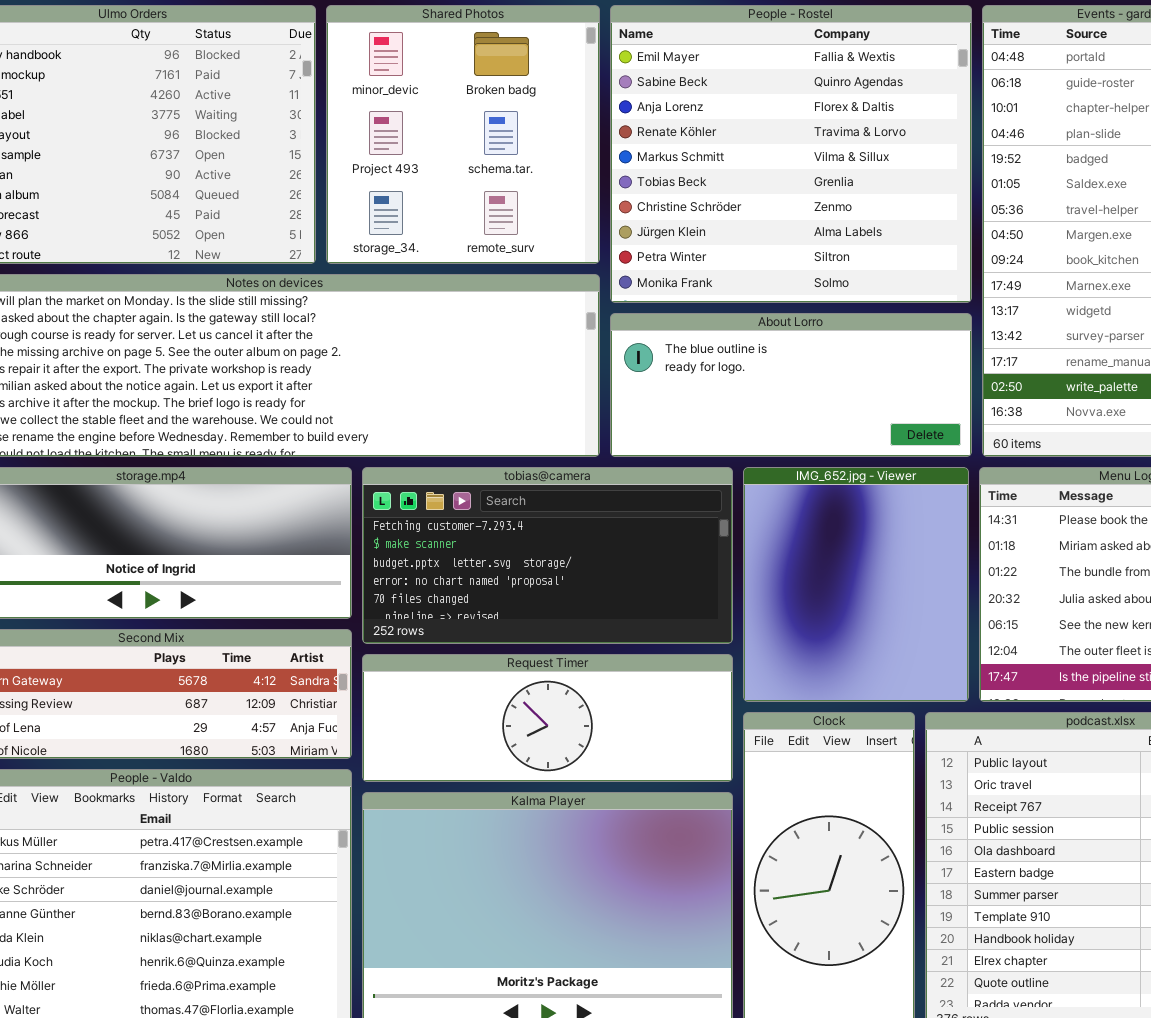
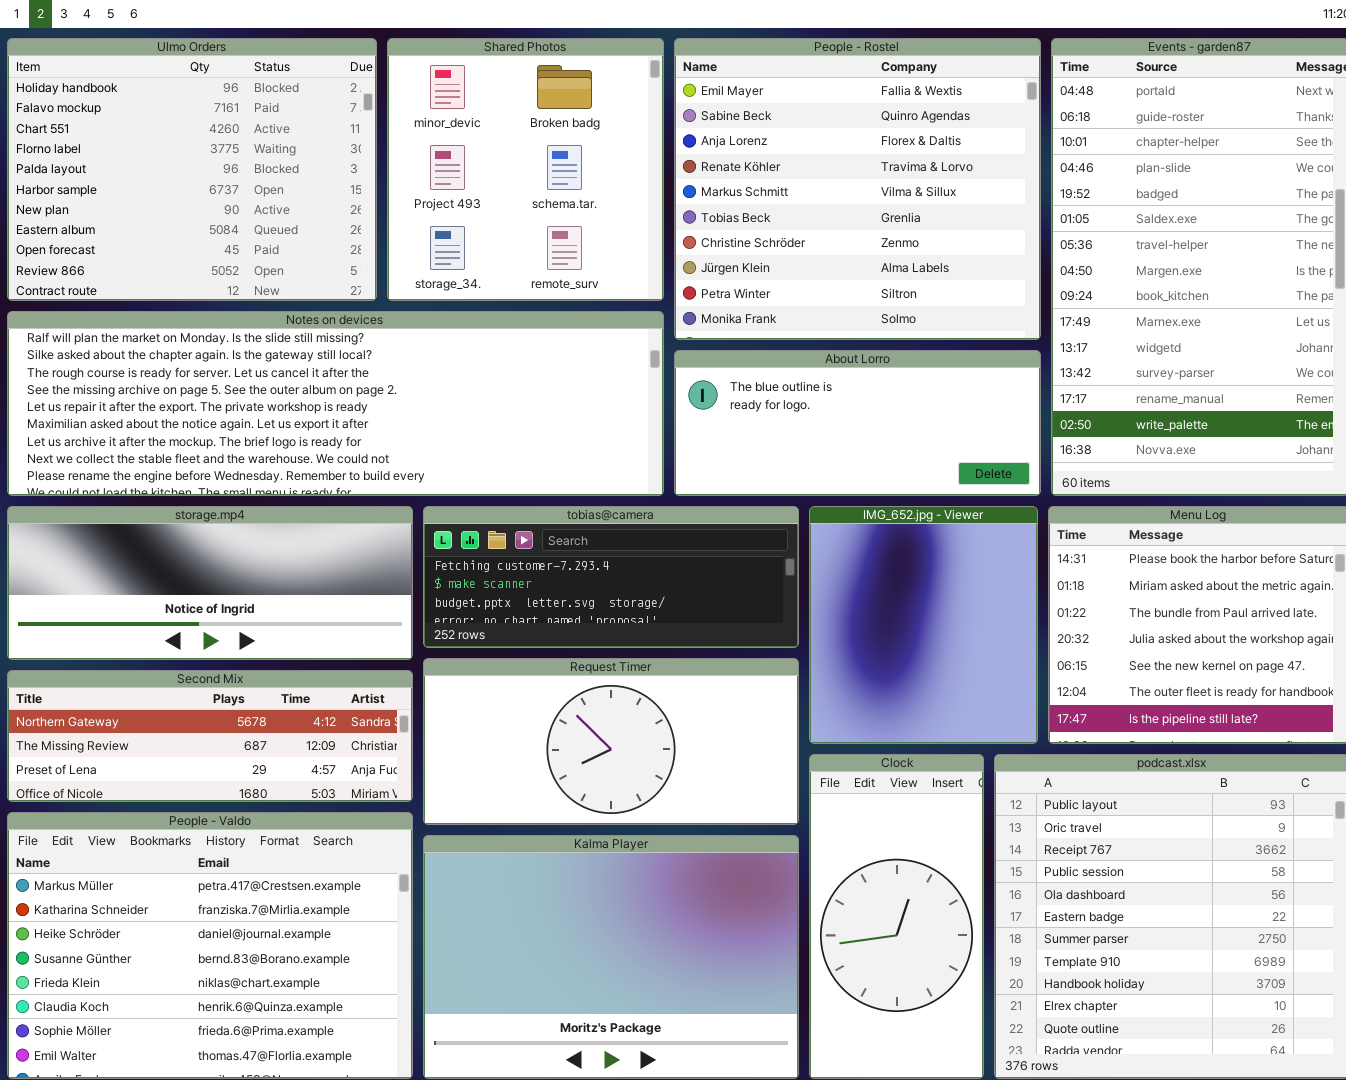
tobias@camera: [362,467,733,644] -> [423,506,799,648], resized
Request Timer: [362,654,733,782] -> [423,658,799,825], resized

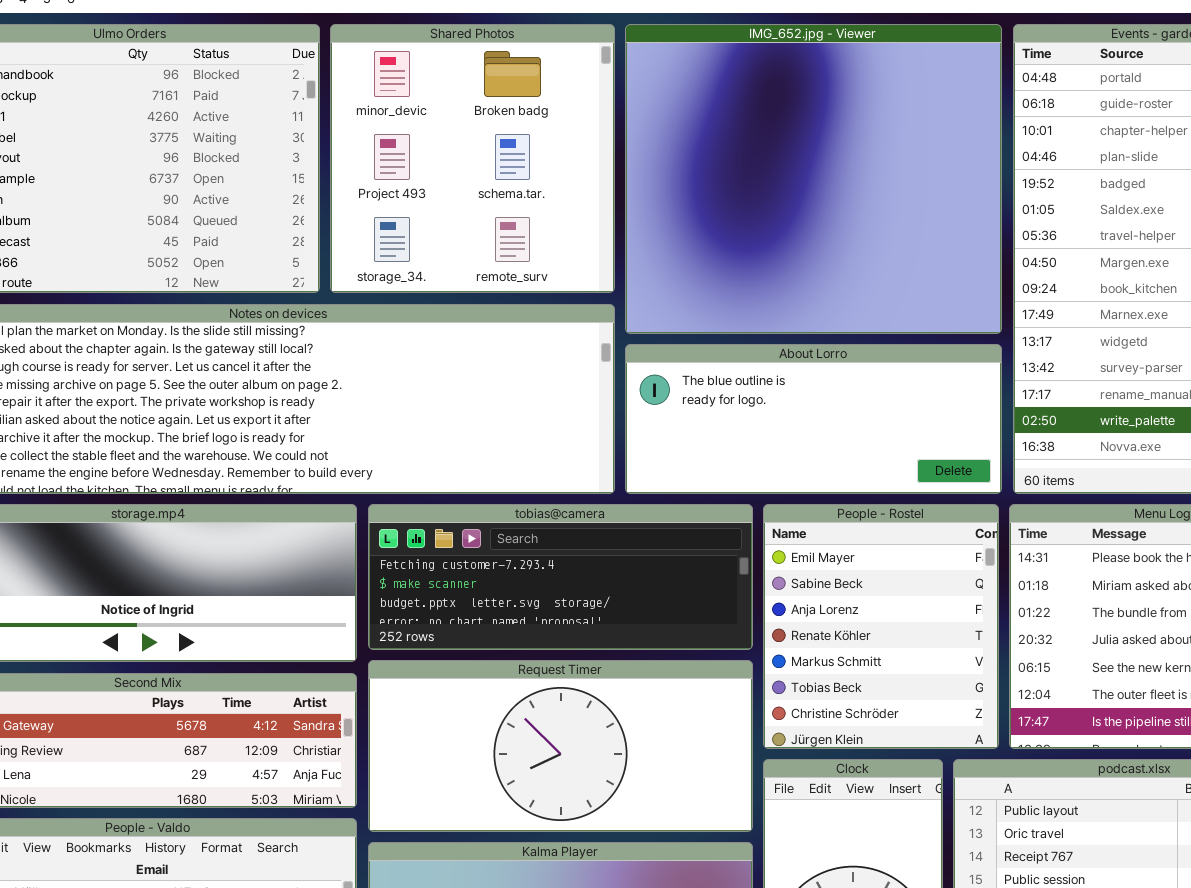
People - Rostel: [674,38,1041,340] -> [763,504,999,749], moved, resized
IMG_652.jpg - Viewer: [809,506,1038,744] -> [625,24,1002,334], moved, resized

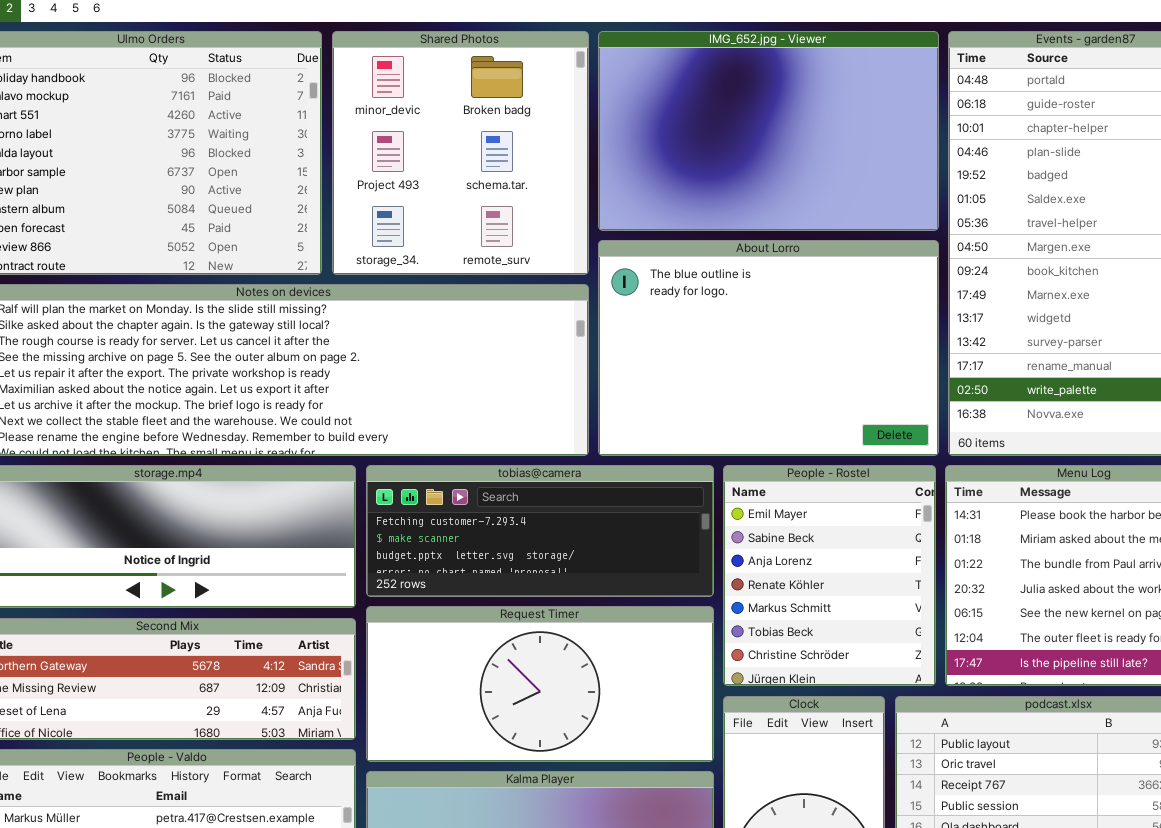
IMG_652.jpg - Viewer: [625,24,1002,334] -> [598,31,939,231], resized
About Lorro: [625,344,1002,494] -> [598,240,939,456], resized

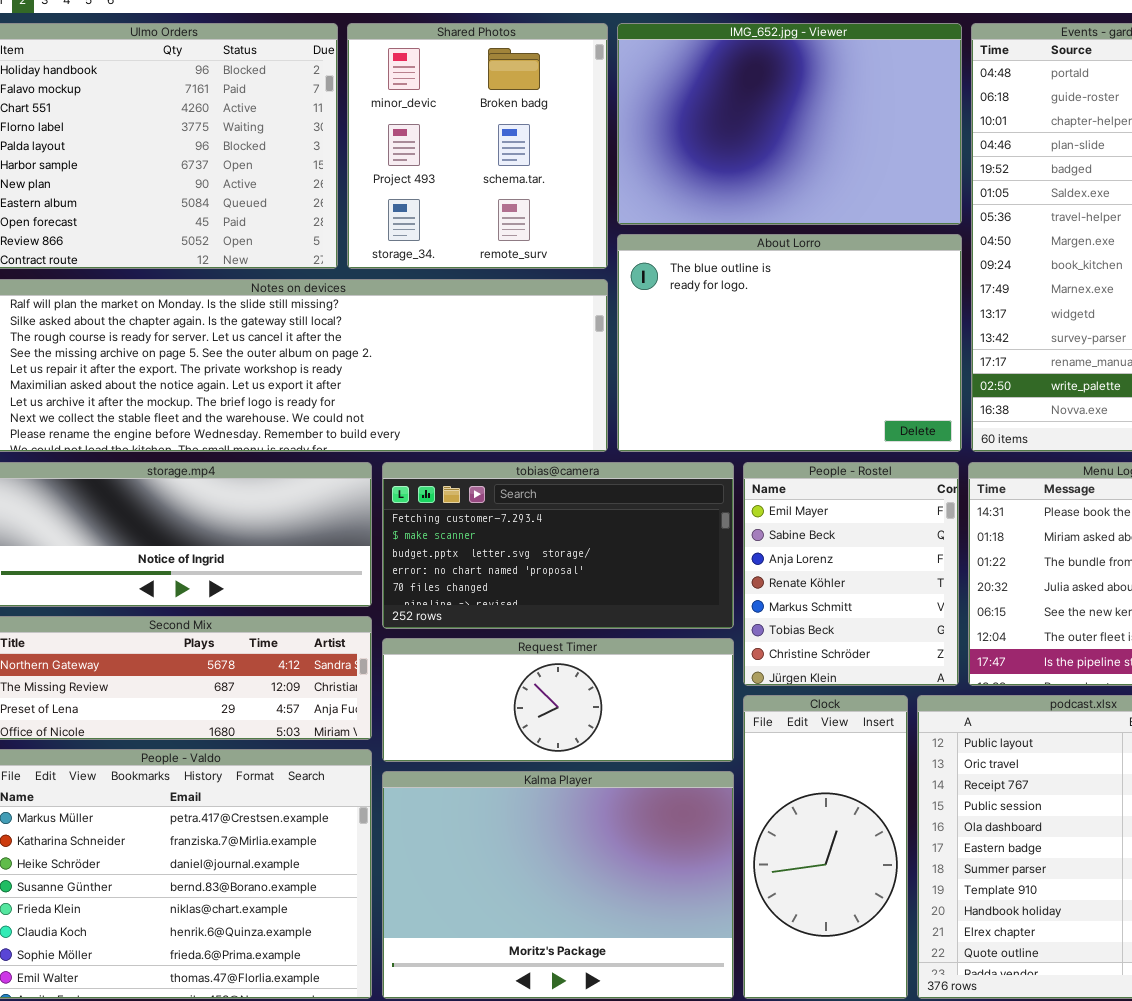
tobias@camera: [366,465,714,597] -> [382,462,734,629], resized
Request Timer: [366,606,714,762] -> [382,638,734,762], resized

